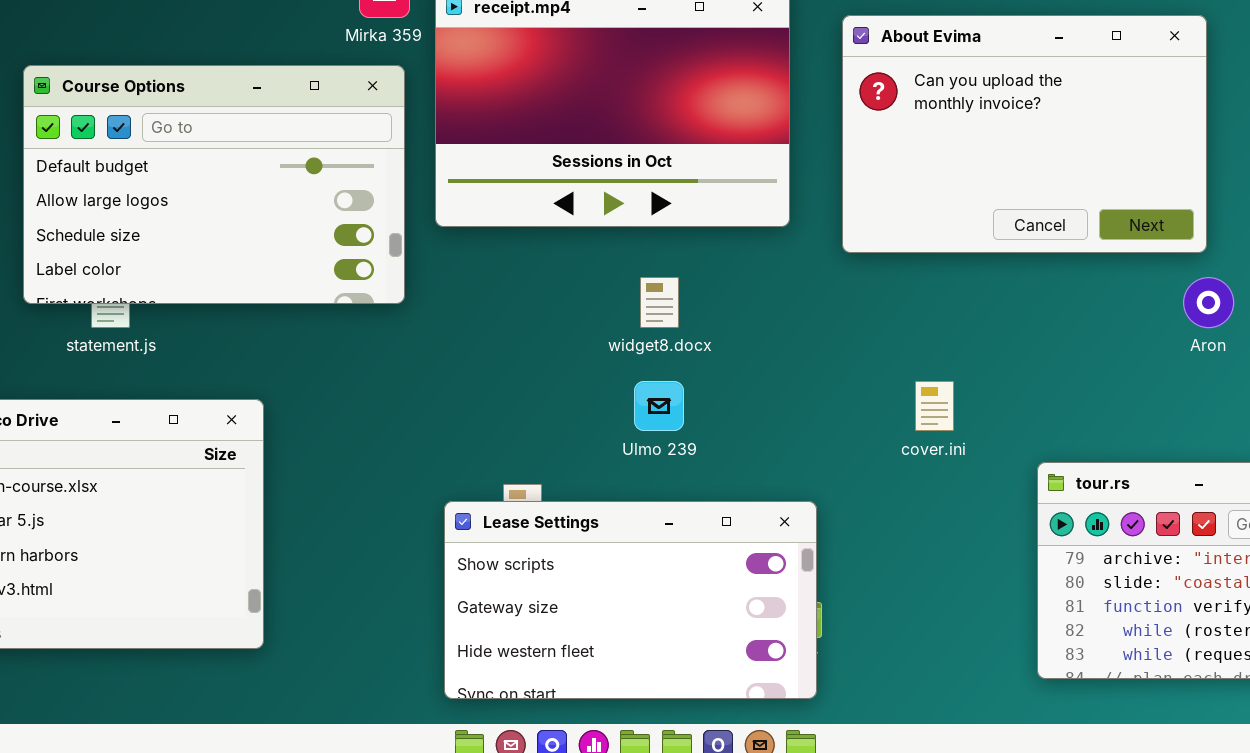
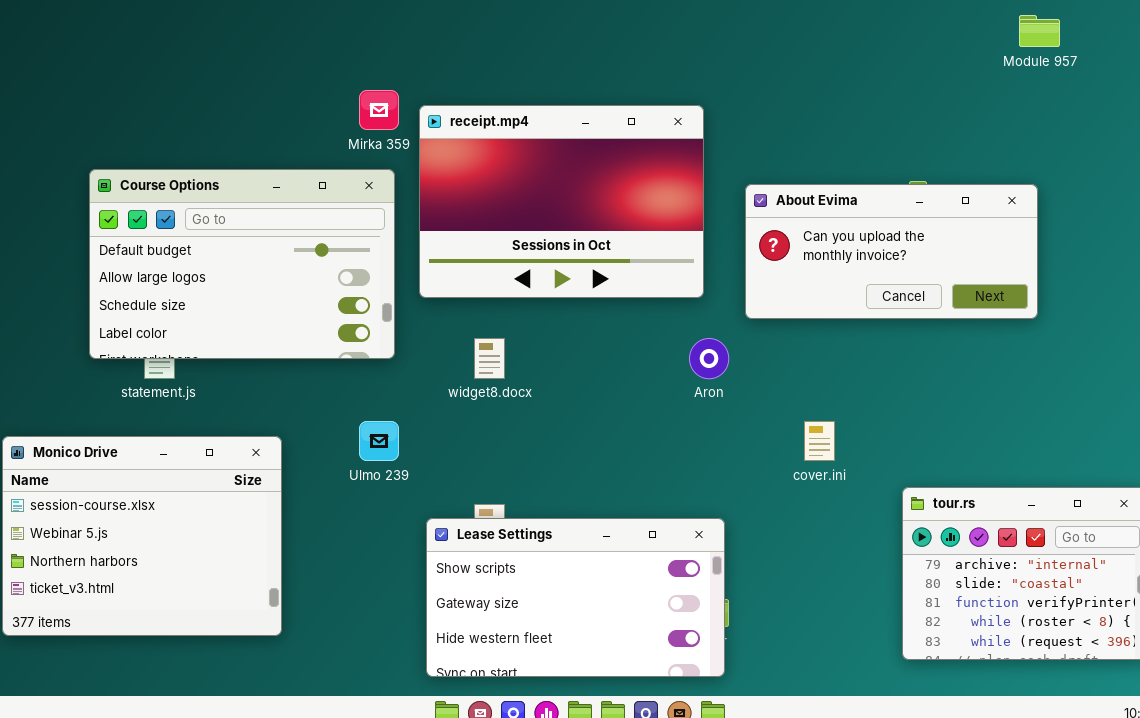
About Evima: [842,15,1207,253] -> [745,184,1038,319], resized
widget8.docx: [640,277,679,328] -> [474,338,505,379], moved
Aron: [1183,277,1234,328] -> [689,338,729,379], moved
Ulmo 239: [634,381,684,431] -> [359,421,399,461], moved

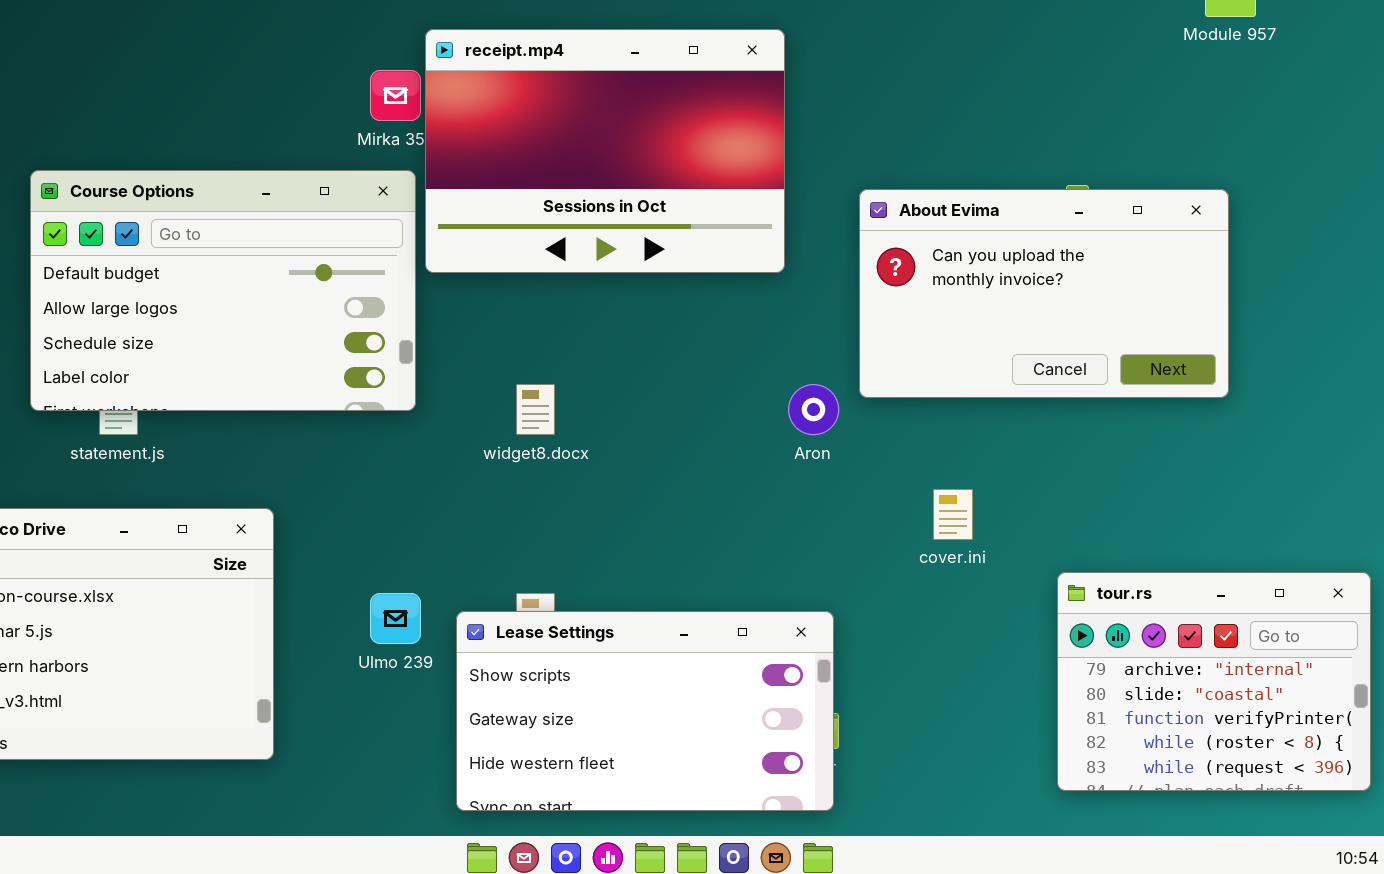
receipt.mp4: [419,105,704,298] -> [425,29,785,273], moved
About Evima: [745,184,1038,319] -> [859,189,1229,398], resized
Ulmo 239: [359,421,399,461] -> [370,593,421,644], moved

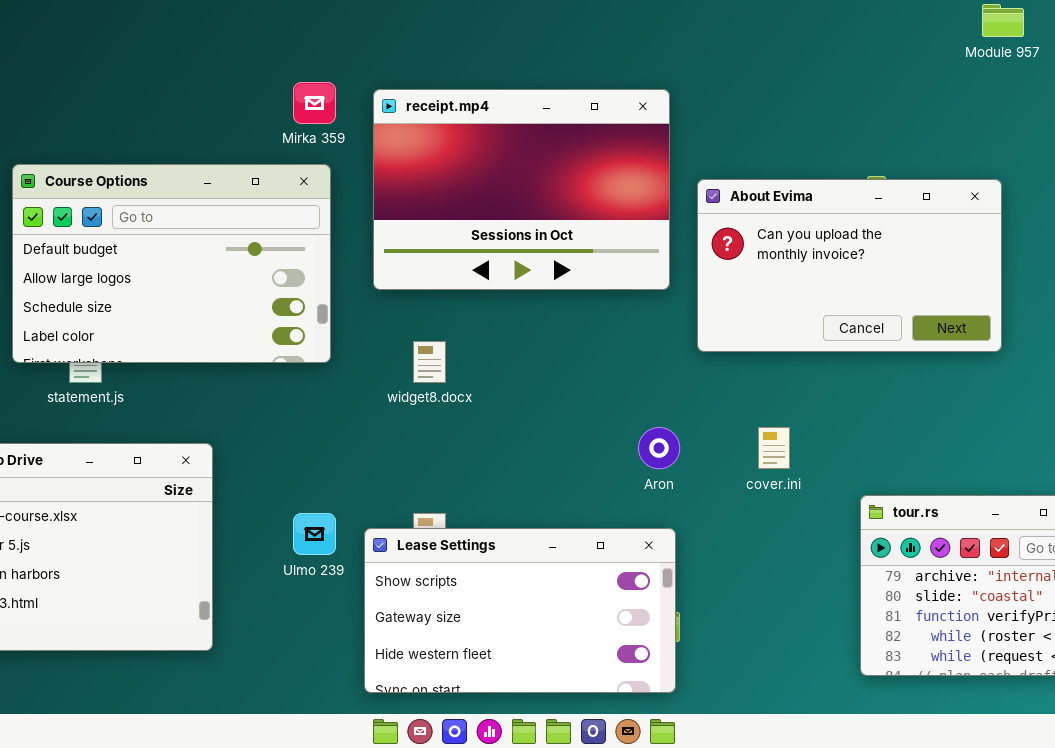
receipt.mp4: [425,29,785,273] -> [373,89,670,290], moved
Aron: [788,384,839,435] -> [638,427,680,469], moved

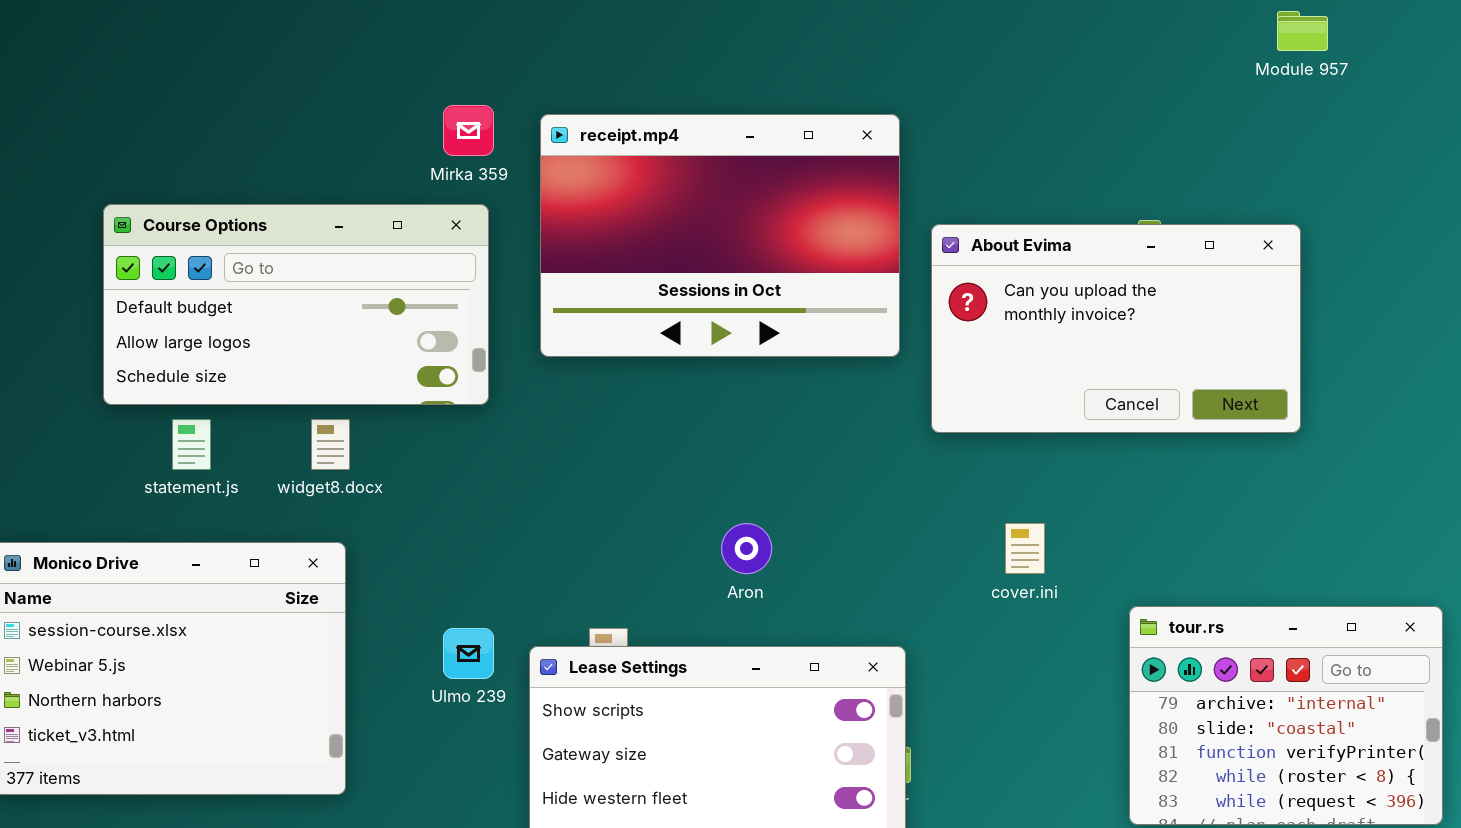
Course Options: [12,164,331,363] -> [103,204,489,405], resized
widget8.docx: [413,341,446,383] -> [311,419,350,470], moved
Aron: [638,427,680,469] -> [721,523,772,574], moved

